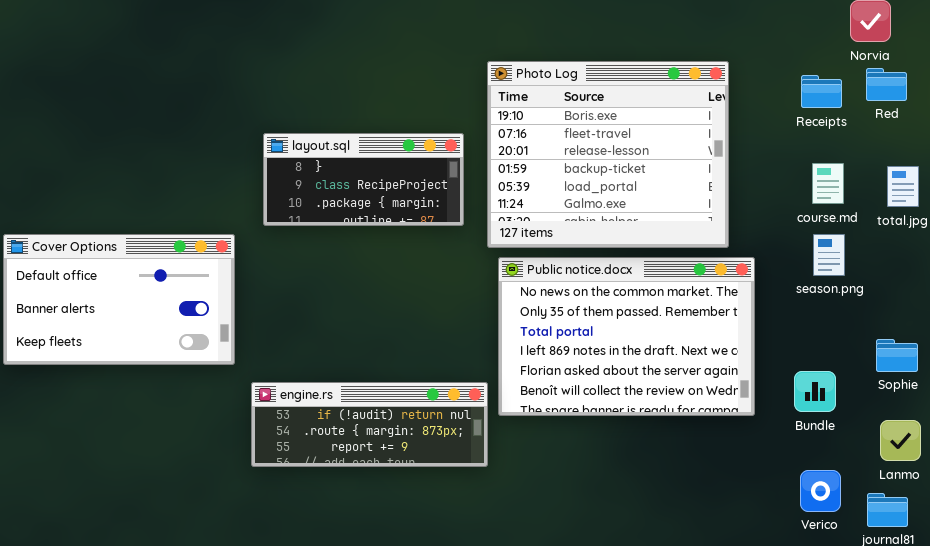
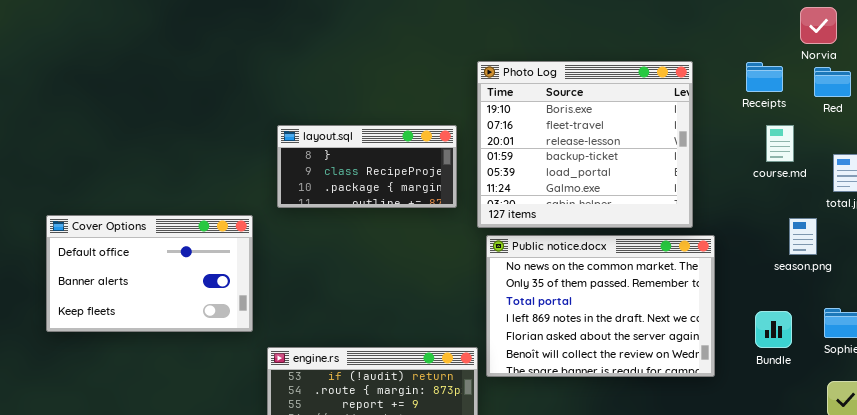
Receipts: [801,75,842,108] -> [746,62,783,92], moved
course.md: [812,163,844,204] -> [766,125,794,162], moved
season.png: [813,234,845,276] -> [789,218,817,255], moved
Bundle: [794,371,836,412] -> [755,311,792,348], moved

